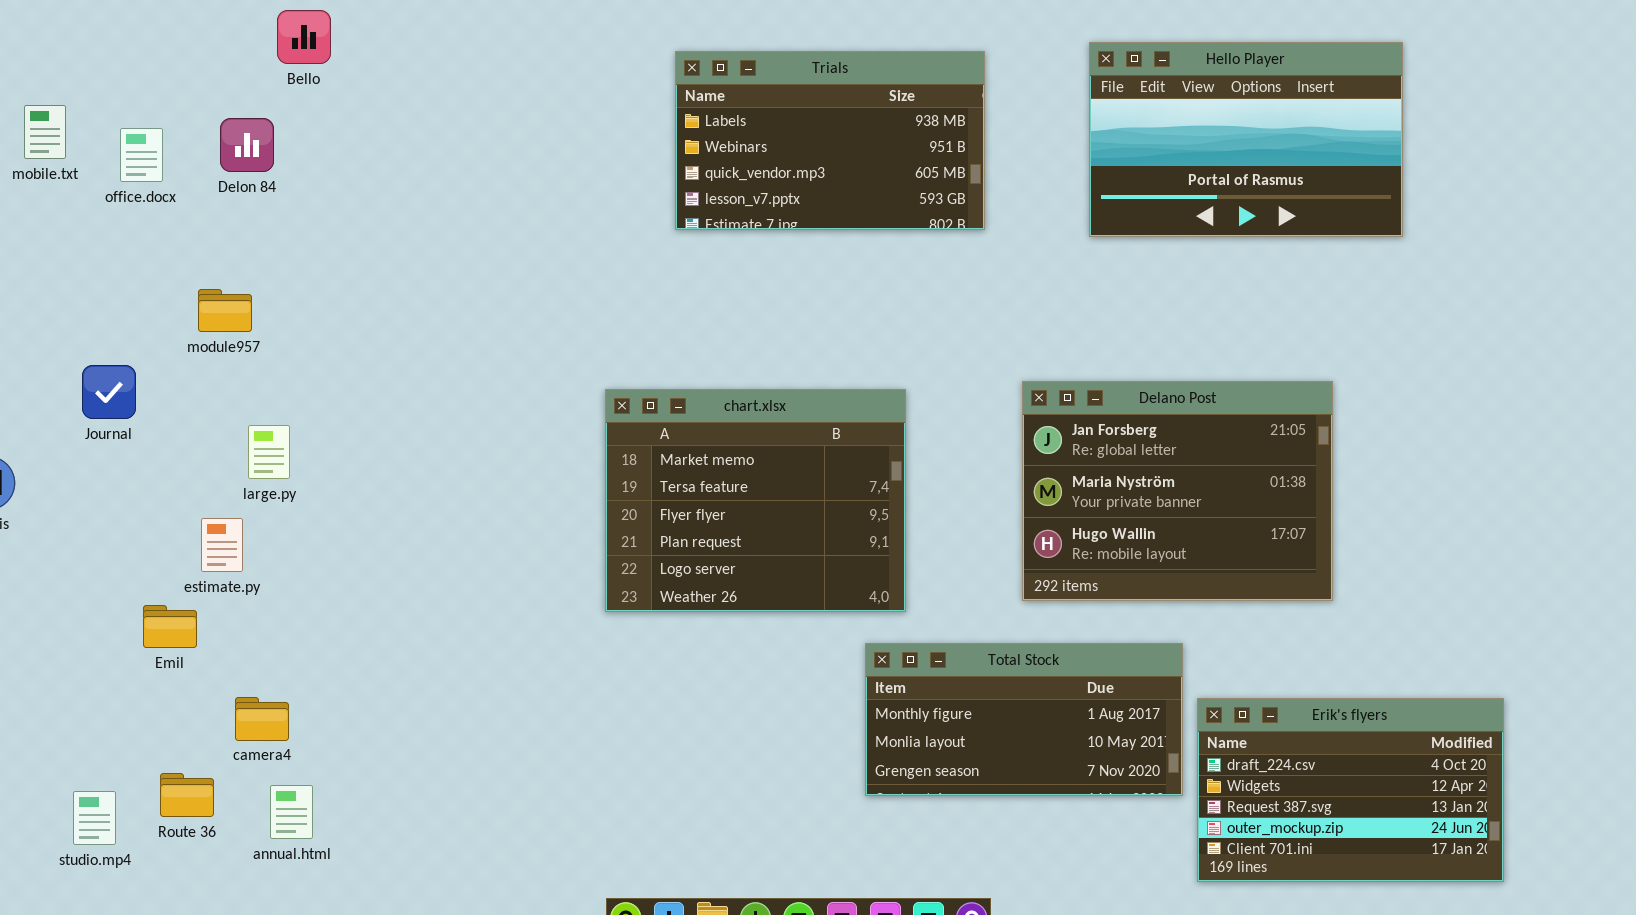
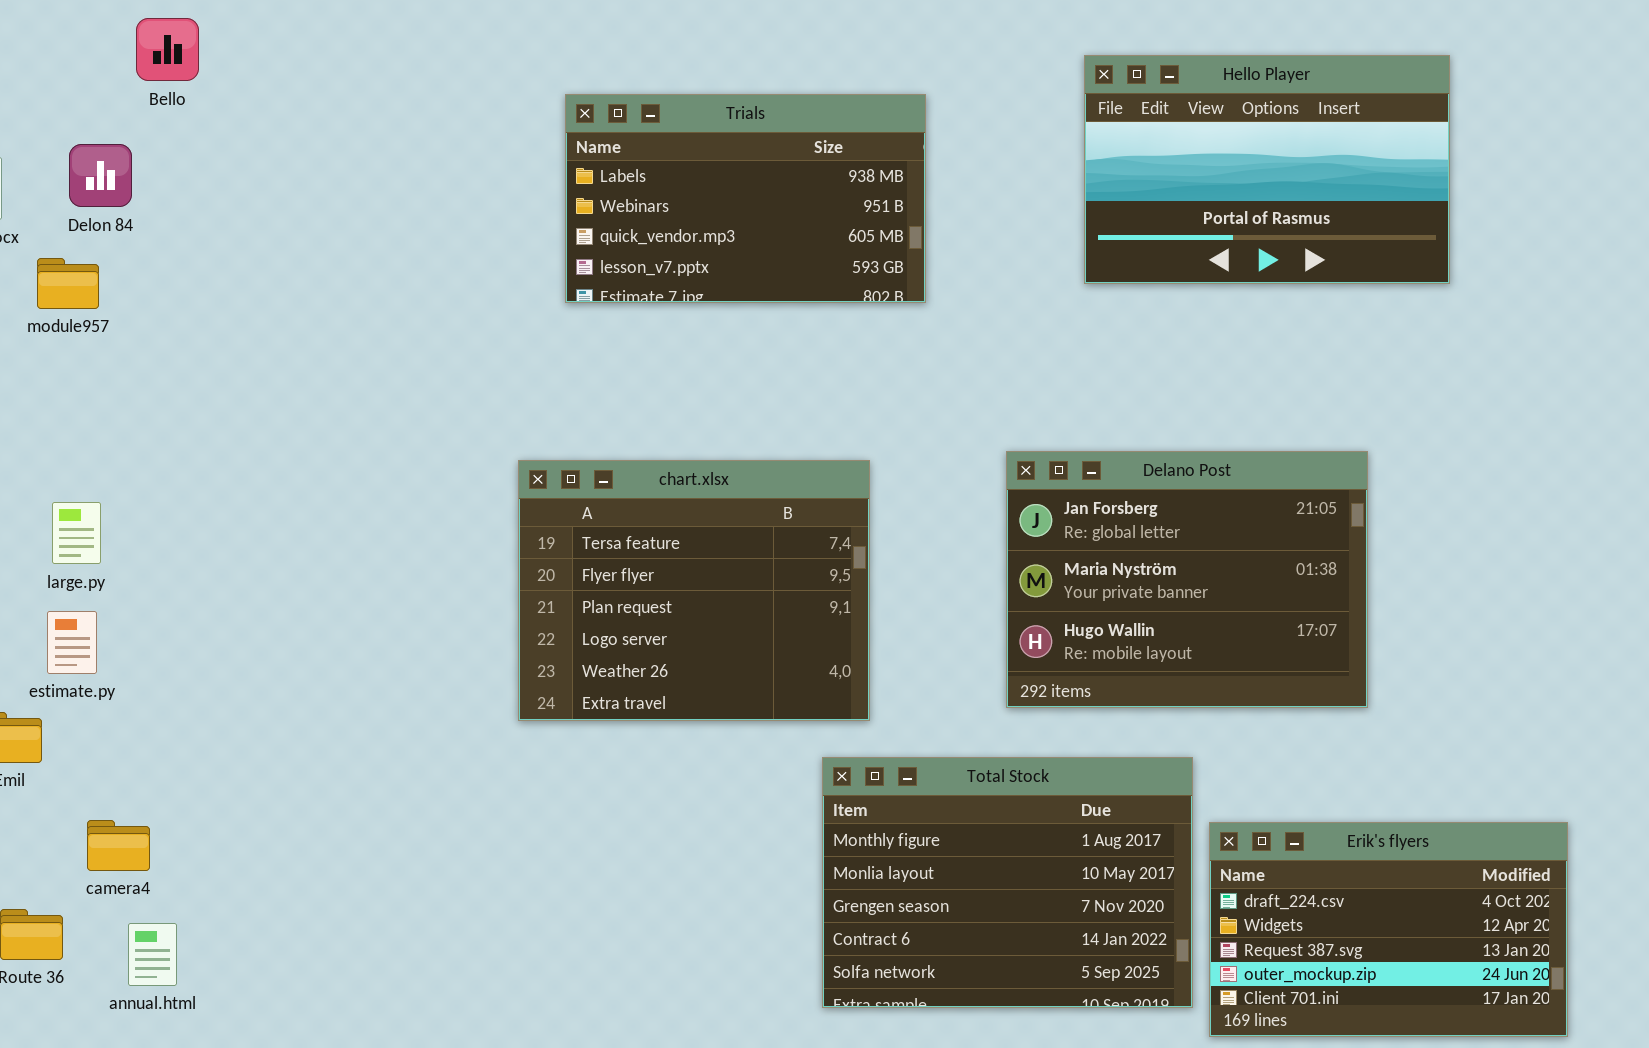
Trials: [675,51,985,230] -> [565,94,926,303], moved
module957: [198,289,252,332] -> [37,258,99,309], moved
chart.xlsx: [605,389,906,612] -> [518,460,870,721], scrolled down 1 row
large.py: [248,425,290,479] -> [52,502,101,564], moved
Total Stock: [865,643,1183,796] -> [822,757,1193,1008], resized

